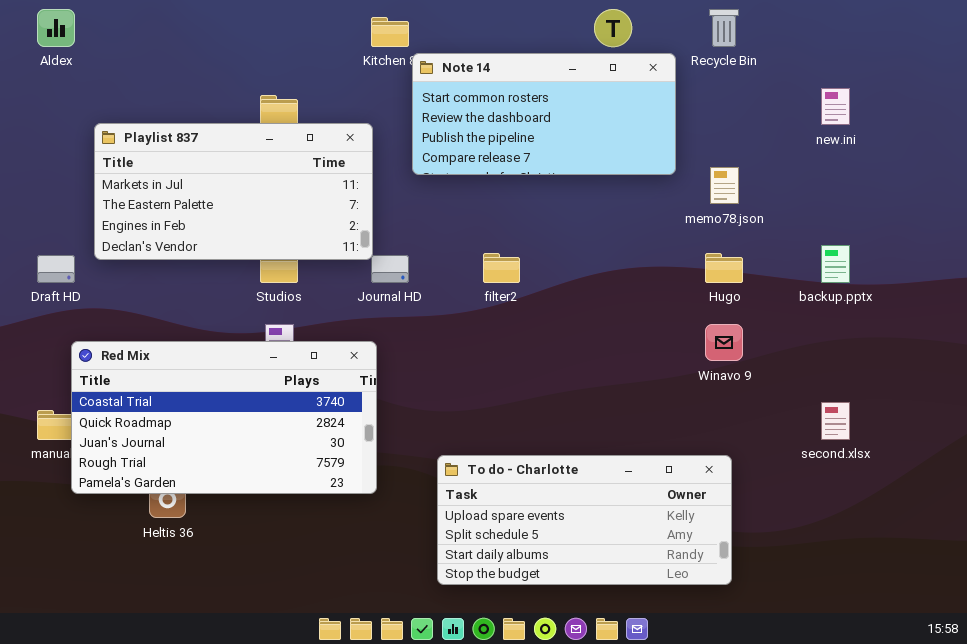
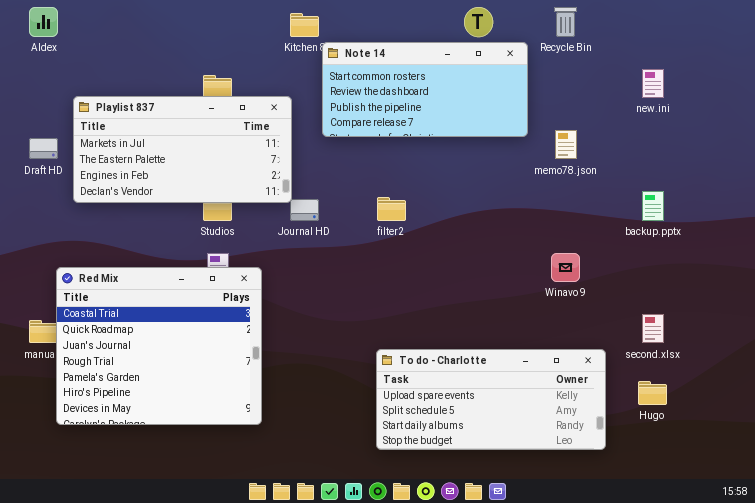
Hugo: [705,253,743,283] -> [638,381,667,405], moved
Draft HD: [37,255,75,283] -> [29,138,58,159], moved
Red Mix: [71,341,377,494] -> [56,267,262,425], resized
To do - Charlotte: [437,455,732,585] -> [376,349,606,450], moved

